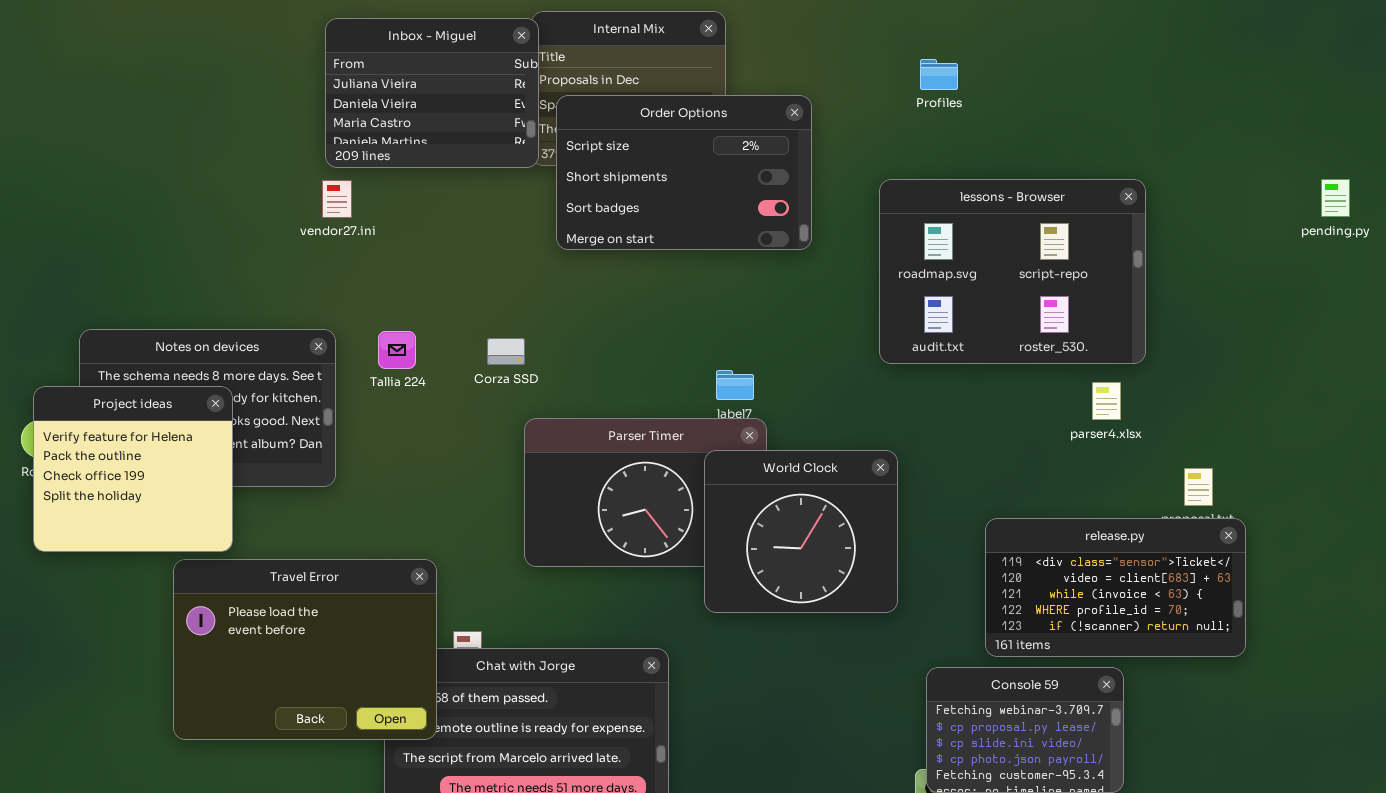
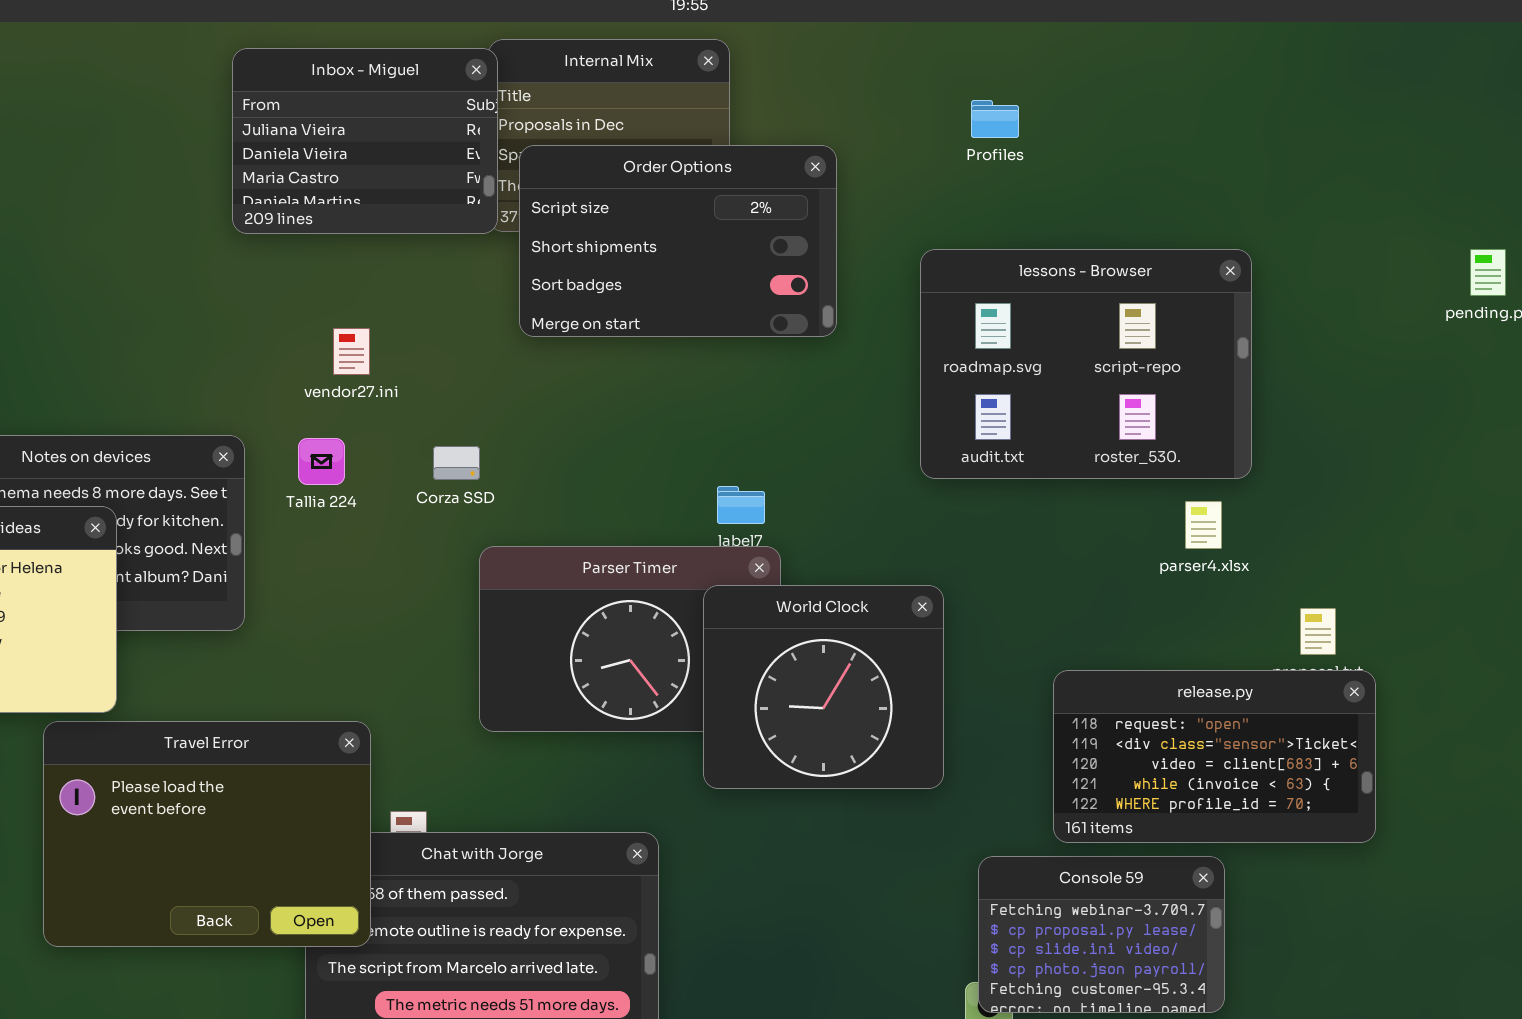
vendor27.ini: [322,180,352,218] -> [333,328,370,375], moved
release.py: [985,518,1246,657] -> [1053,670,1376,843], scrolled up 1 row

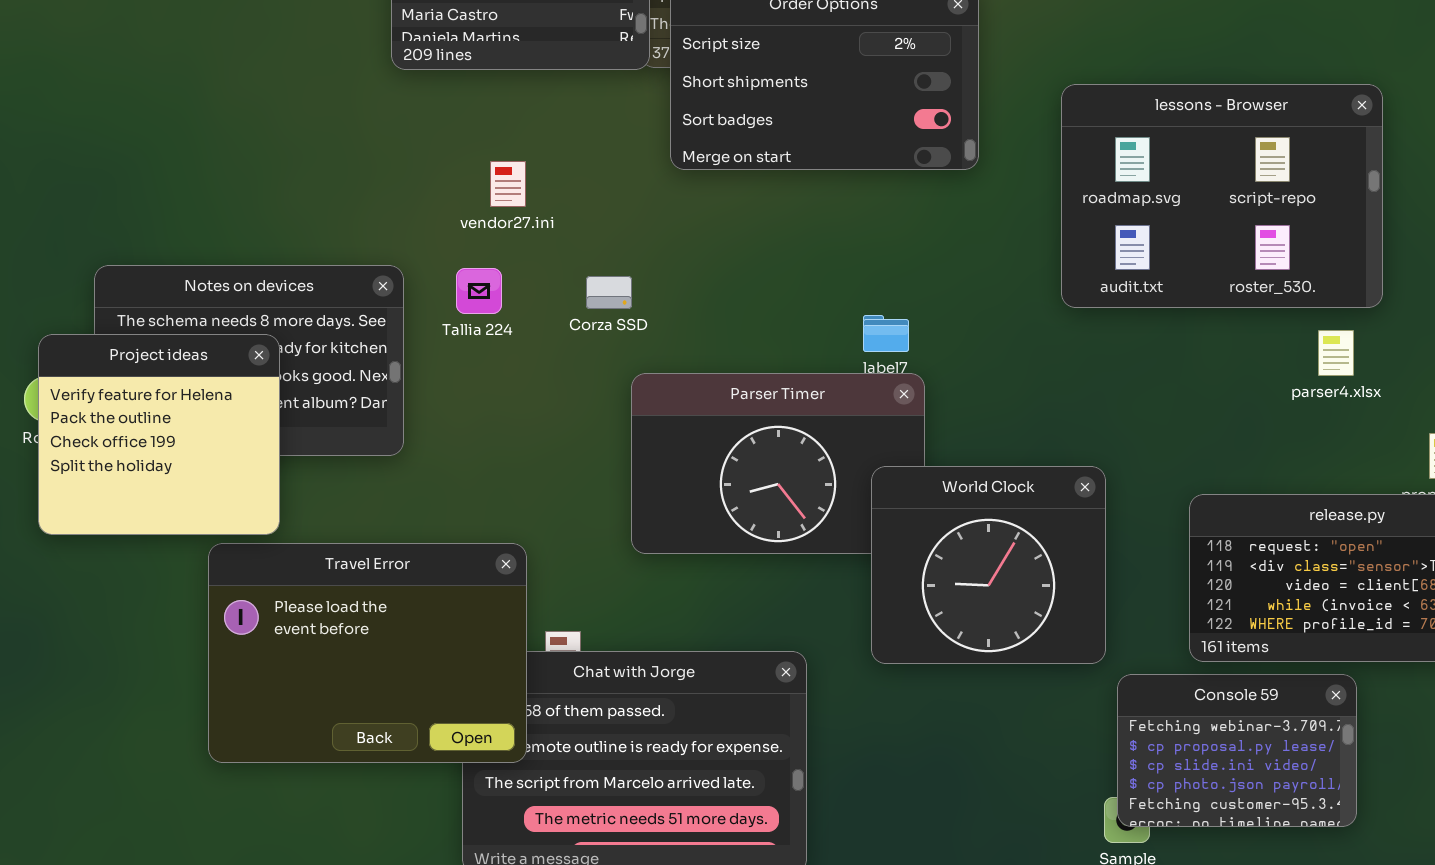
World Clock: [703,585,944,789] -> [871,466,1106,664], moved

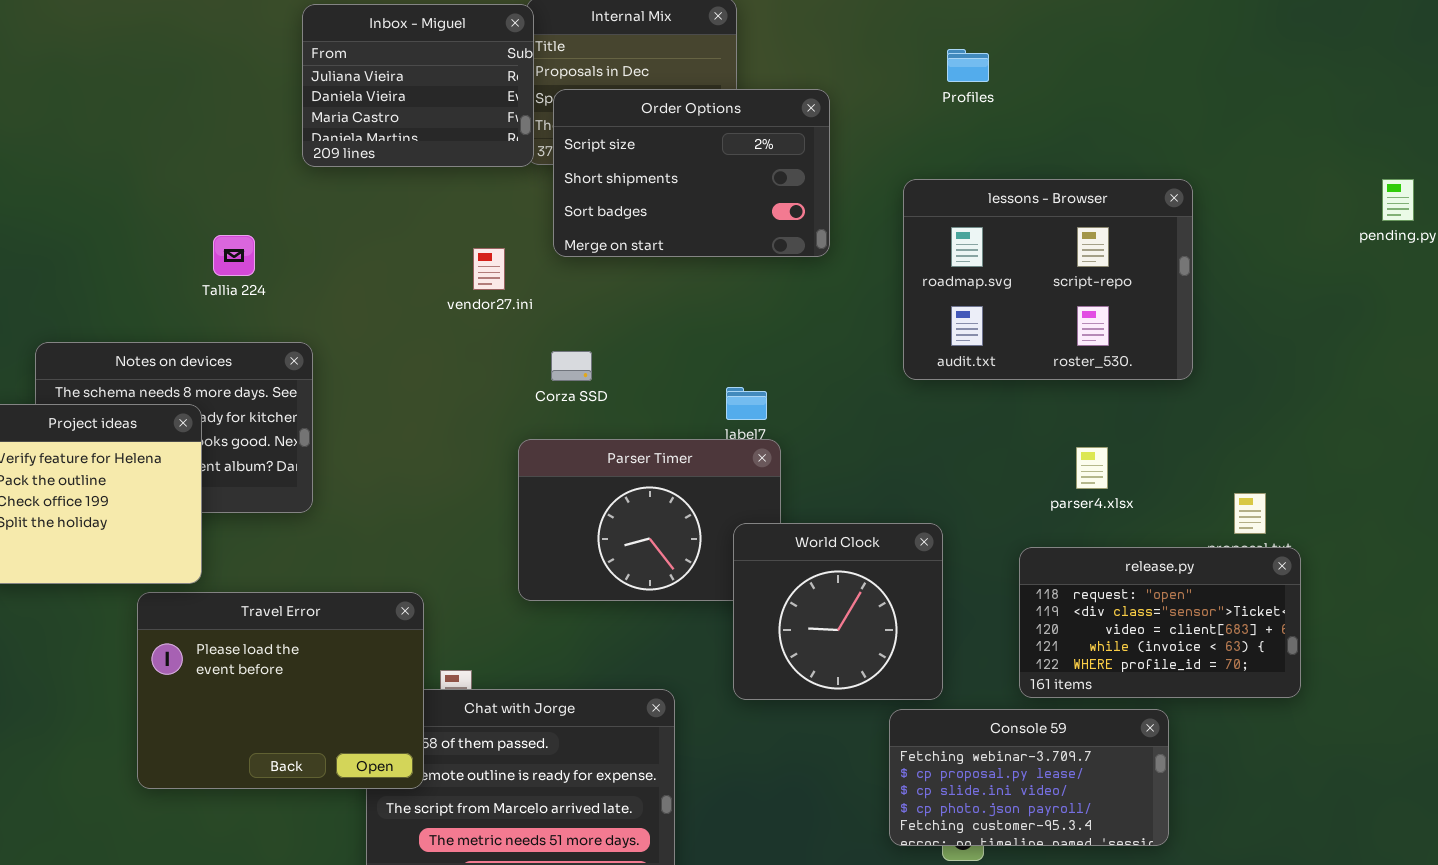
vendor27.ini: [490,161,526,207] -> [473,248,505,290], moved
Tallia 224: [456,268,502,314] -> [213,235,255,276], moved
Corza SSD: [586,276,632,309] -> [551,351,592,381], moved
parser4.xlsx: [1318,330,1354,376] -> [1076,447,1108,489], moved
Console 59: [1117,674,1357,827] -> [889,709,1169,846], resized

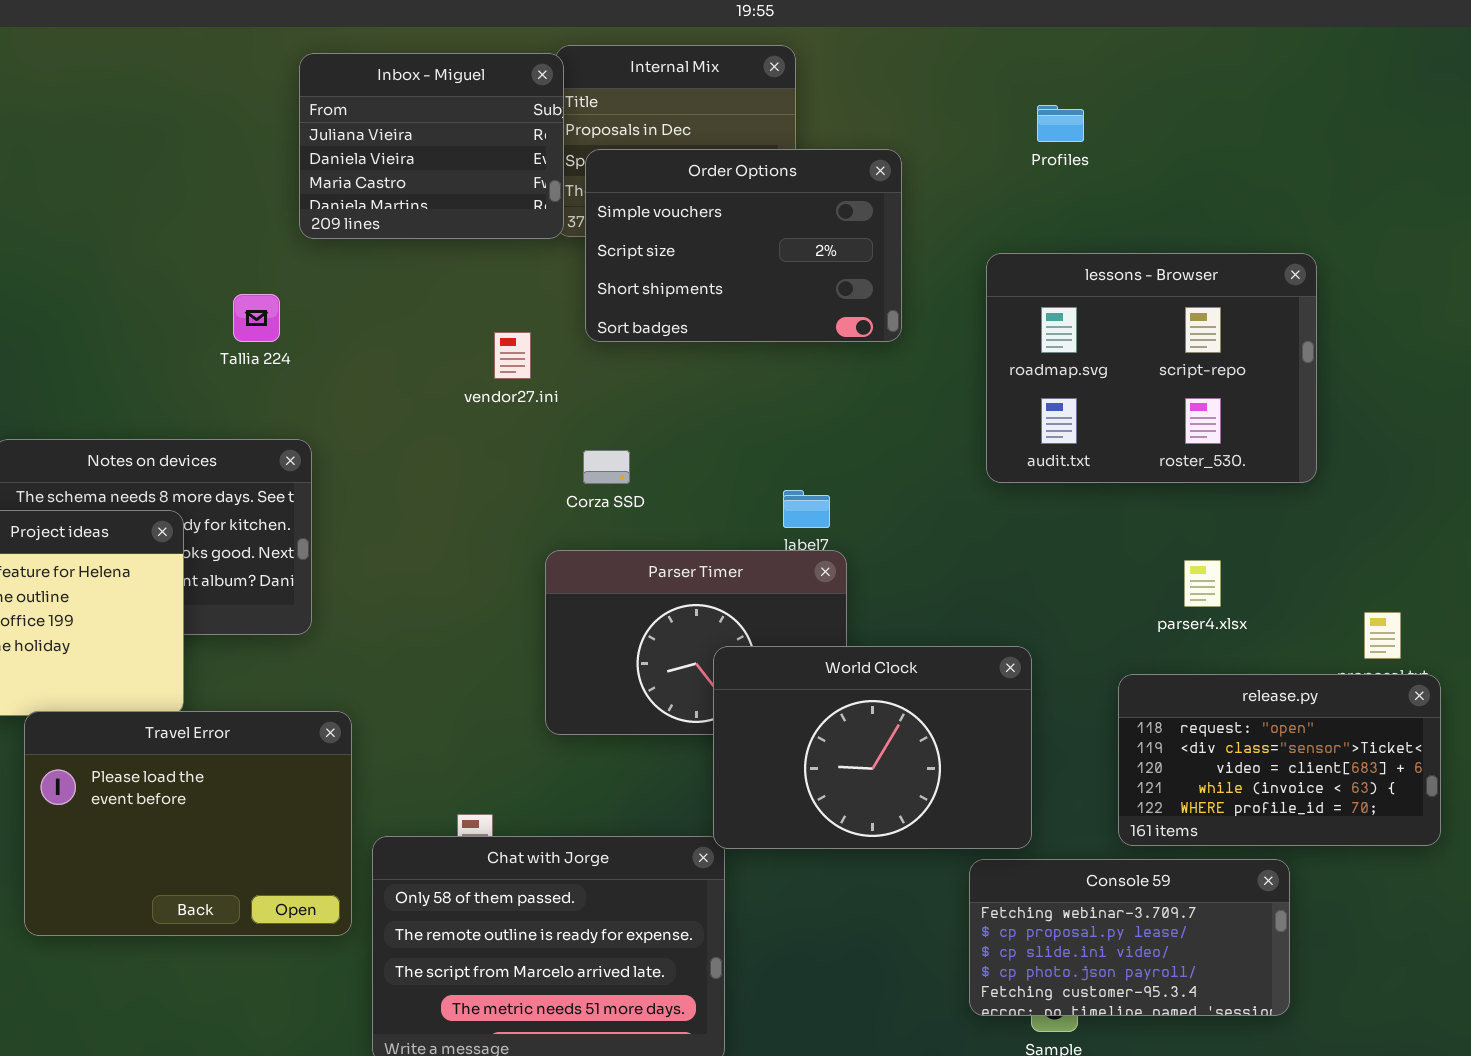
Order Options: [553,89,830,257] -> [585,149,902,342], scrolled up 1 row
Tallia 224: [213,235,255,276] -> [233,294,280,342], moved
World Clock: [733,523,943,700] -> [713,646,1032,849], resized
Travel Error: [137,592,424,789] -> [24,711,352,936], moved

